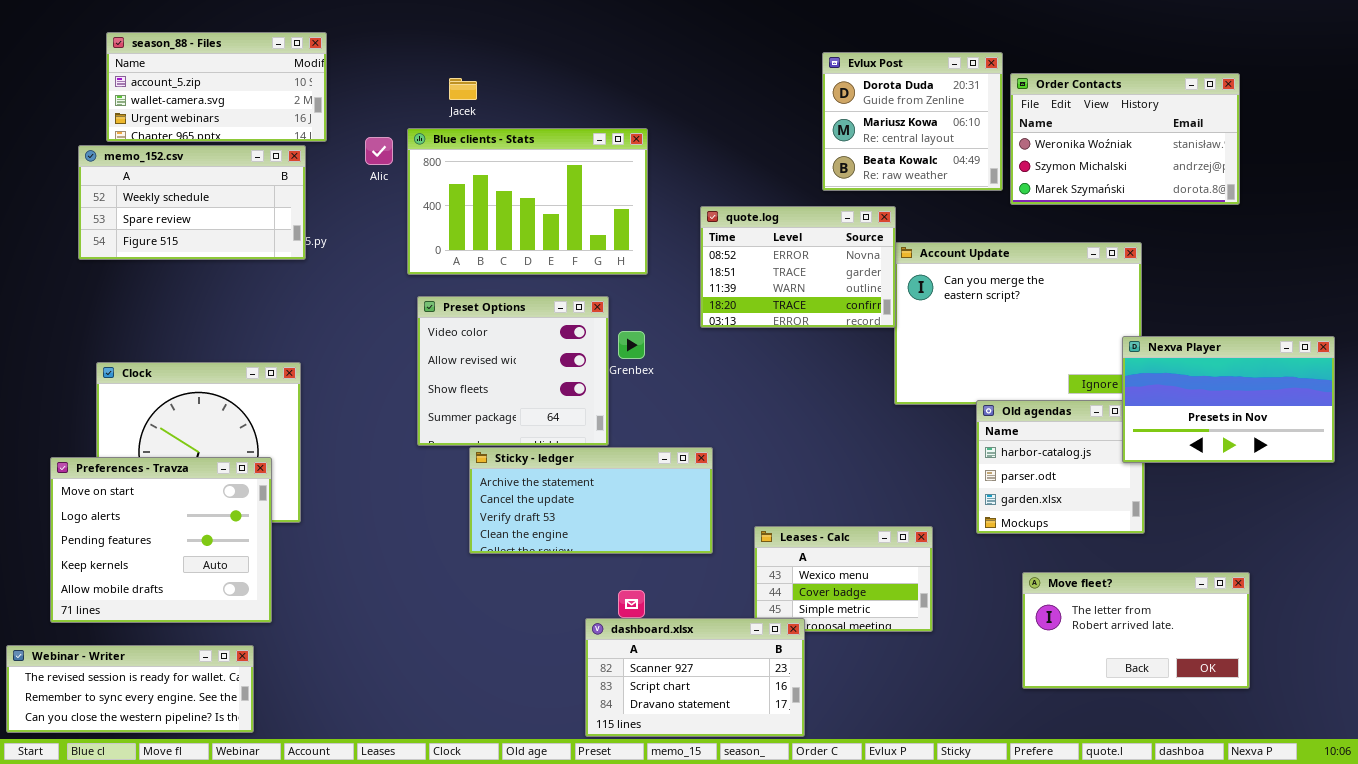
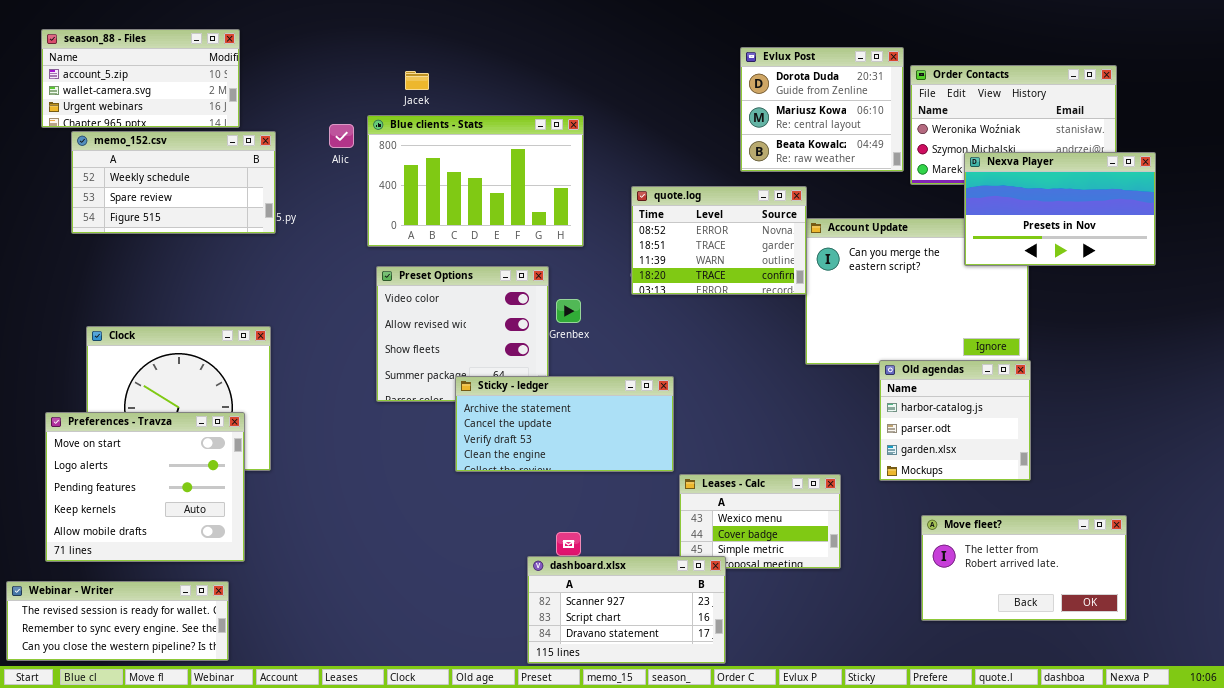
season_88 - Files: [106,32,327,142] -> [41,29,240,128], moved
Nexva Player: [1122,336,1335,463] -> [964,152,1156,266], moved
Sticky - ledger: [469,447,713,554] -> [455,376,674,472], moved

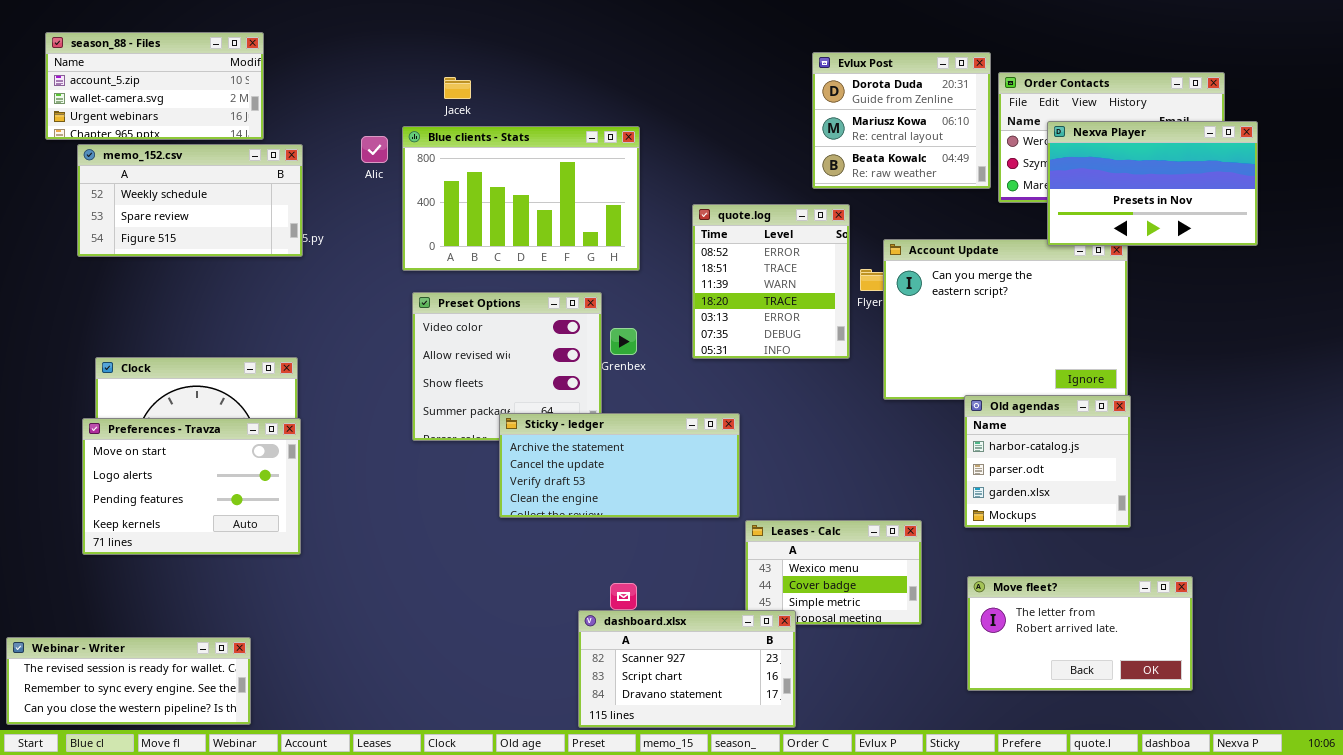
Nexva Player: [964,152,1156,266] -> [1047,121,1258,246], moved
quote.log: [631,186,807,295] -> [692,204,850,359], resized
Preferences - Travza: [45,412,245,562] -> [82,418,301,555], moved, resized
Move fleet?: [921,515,1127,621] -> [967,576,1193,691], moved

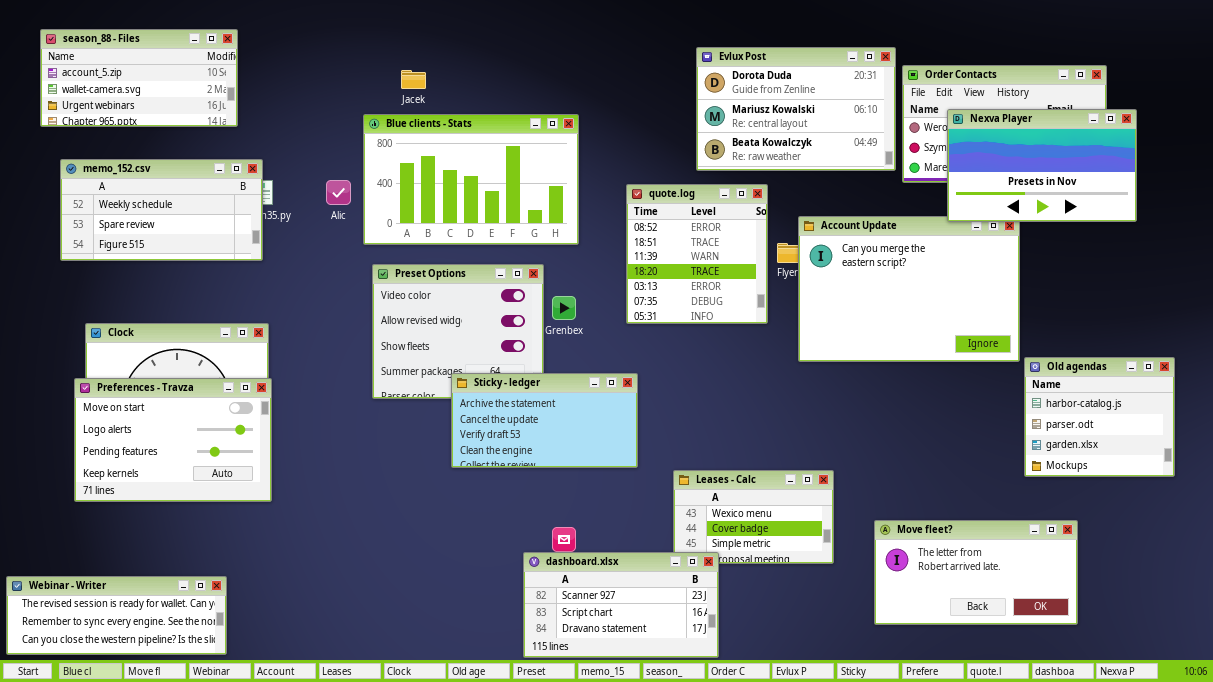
Evlux Post: [812,52,991,189] -> [696,47,896,171], resized
Alic: [361,136,388,163] -> [326,180,351,205], moved
memo_152.csv: [77,144,303,257] -> [60,159,263,261], moved
Old agendas: [964,395,1131,528] -> [1024,357,1175,477], moved
Sticky - ledger: [499,413,740,518] -> [451,373,638,468], resized

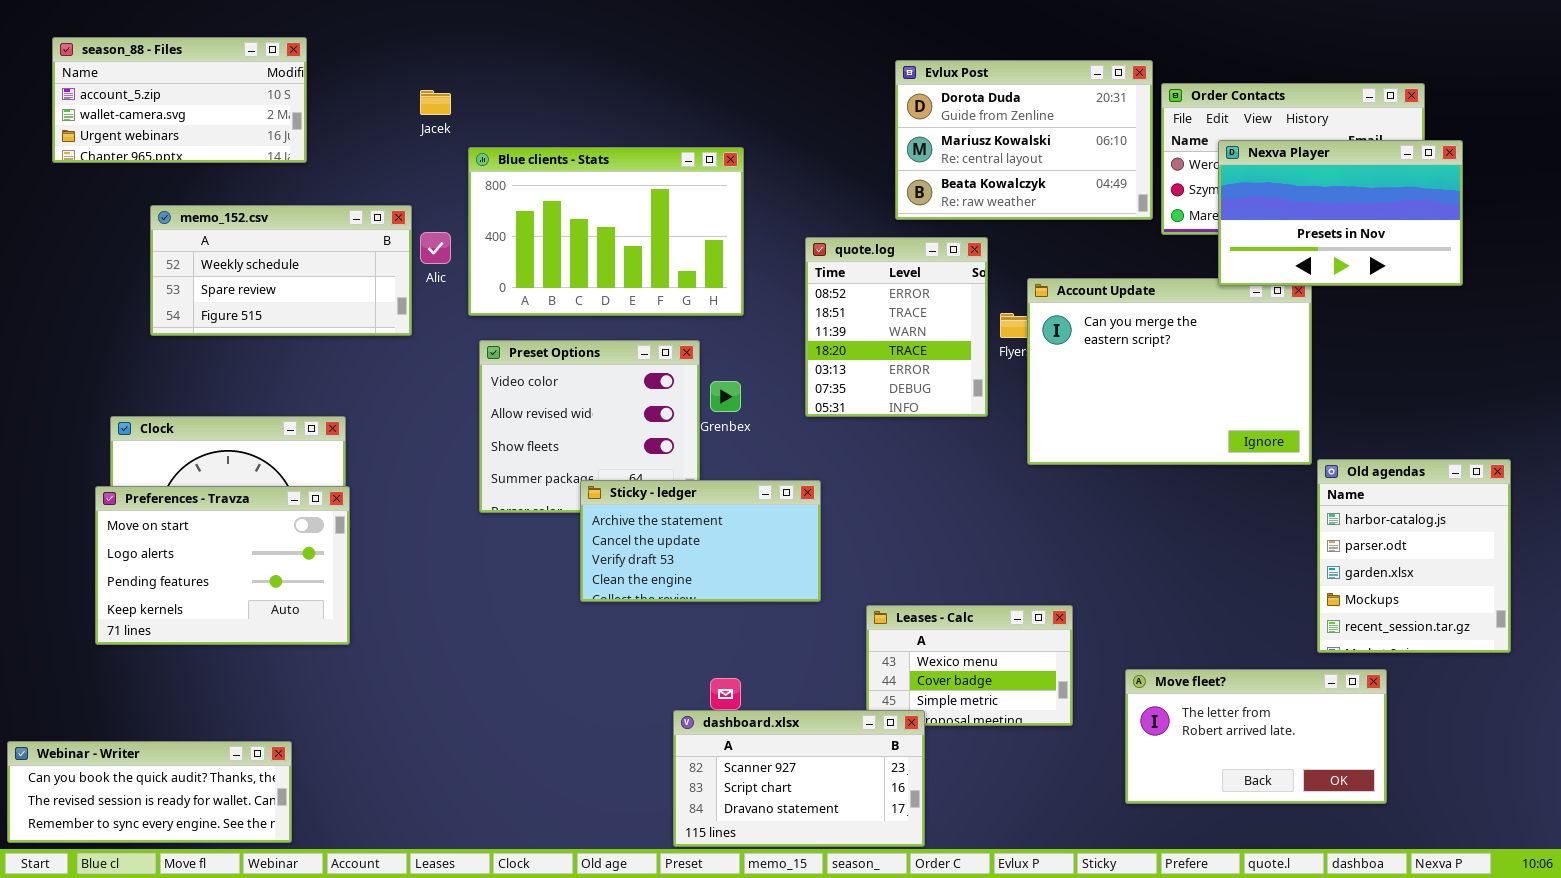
Jacek: [401,70,426,89] -> [420,90,451,115], moved
memo_152.csv: [60,159,263,261] -> [150,205,412,336], moved
Old agendas: [1024,357,1175,477] -> [1317,459,1511,653], resized
Webinar - Writer: [6,576,227,655] -> [7,741,292,843], scrolled up 1 row

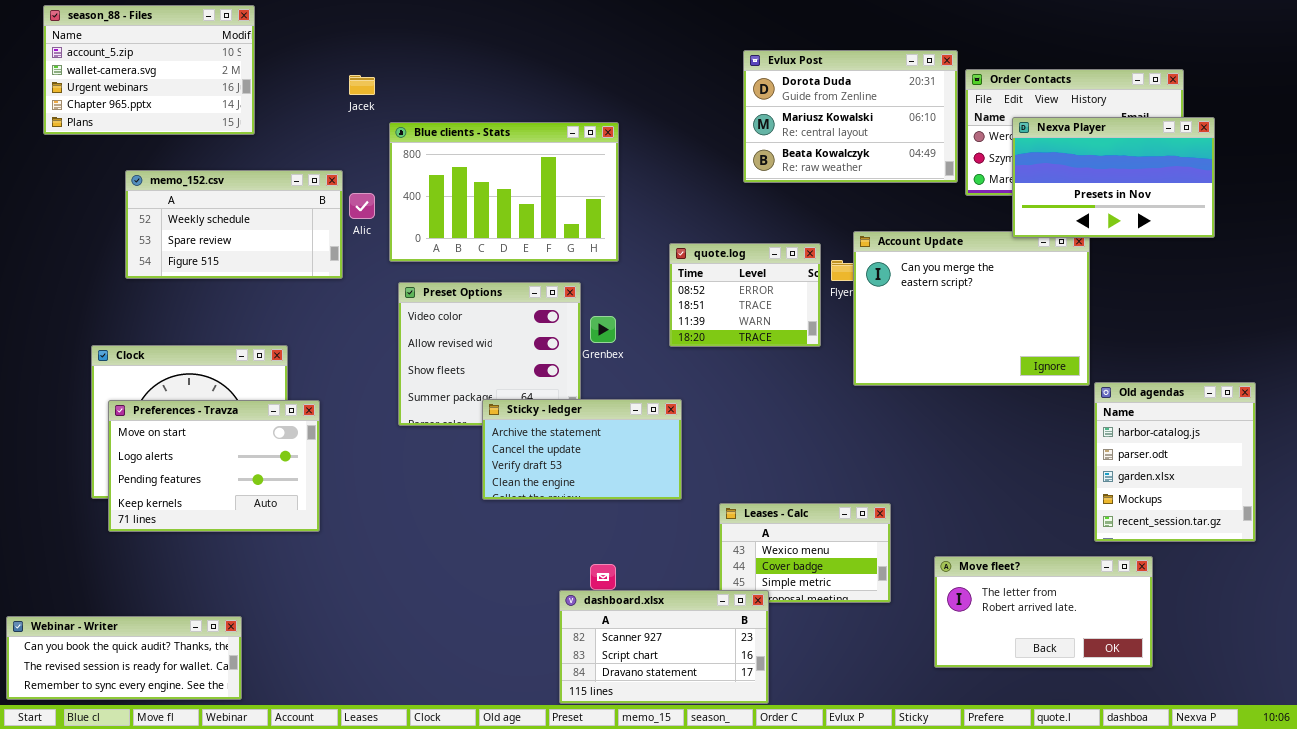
season_88 - Files: [52,37,307,163] -> [43,5,255,135], resized
quote.log: [805,237,988,417] -> [669,243,821,347], resized
Preferences - Travza: [95,486,350,645] -> [108,400,320,532], moved

